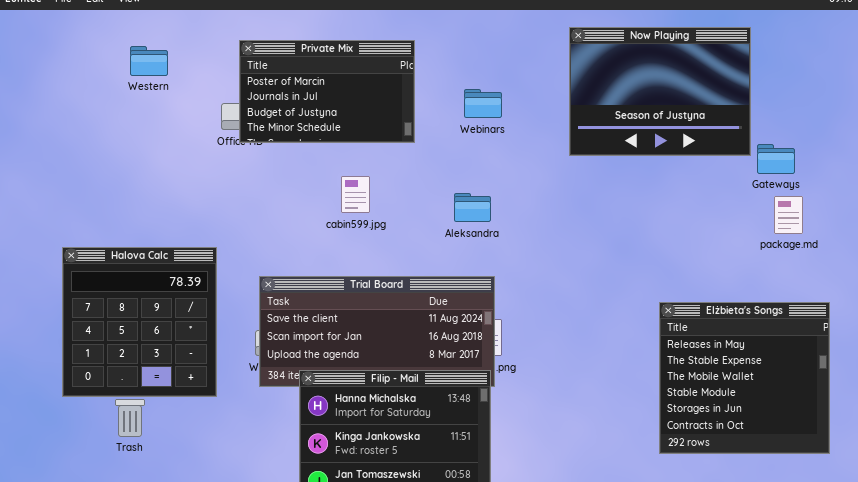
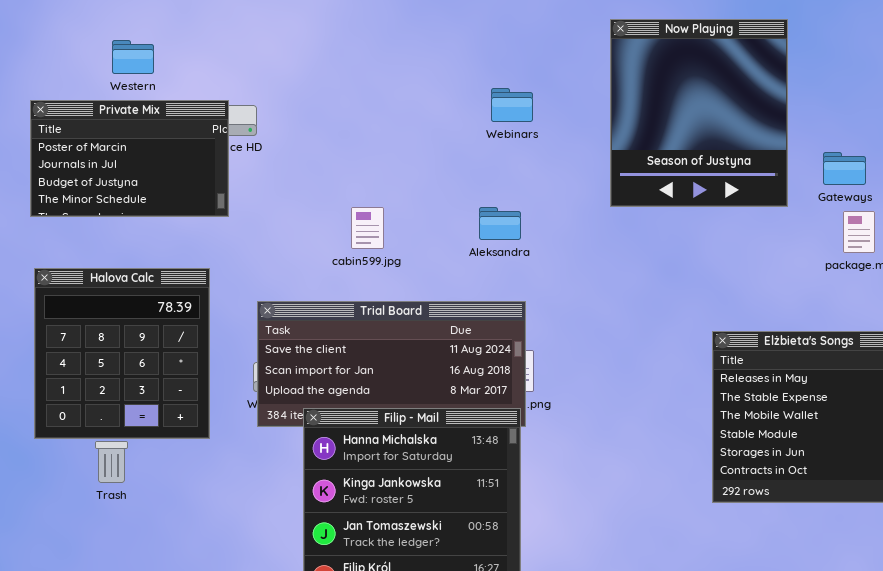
Now Playing: [569,27,751,156] -> [610,19,788,207], resized
Private Mix: [239,40,415,143] -> [30,100,229,217], moved
cabin599.jpg: [341,176,370,213] -> [351,207,384,249], moved

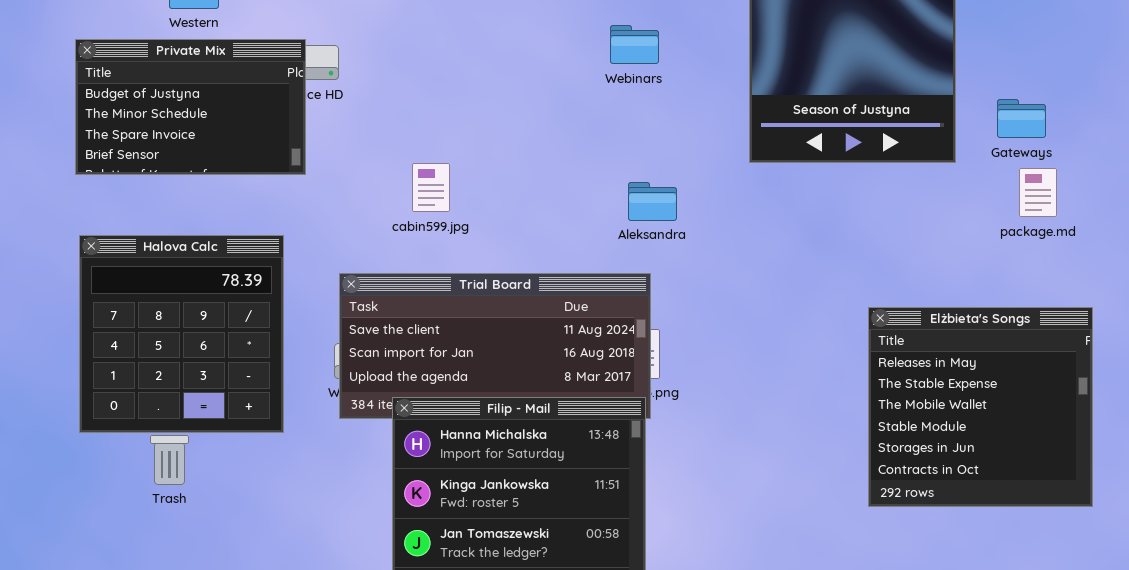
Private Mix: [30,100,229,217] -> [75,39,306,175], scrolled down 2 rows
cabin599.jpg: [351,207,384,249] -> [412,163,450,212], moved
Aleksandra: [479,207,521,240] -> [628,182,677,221], moved

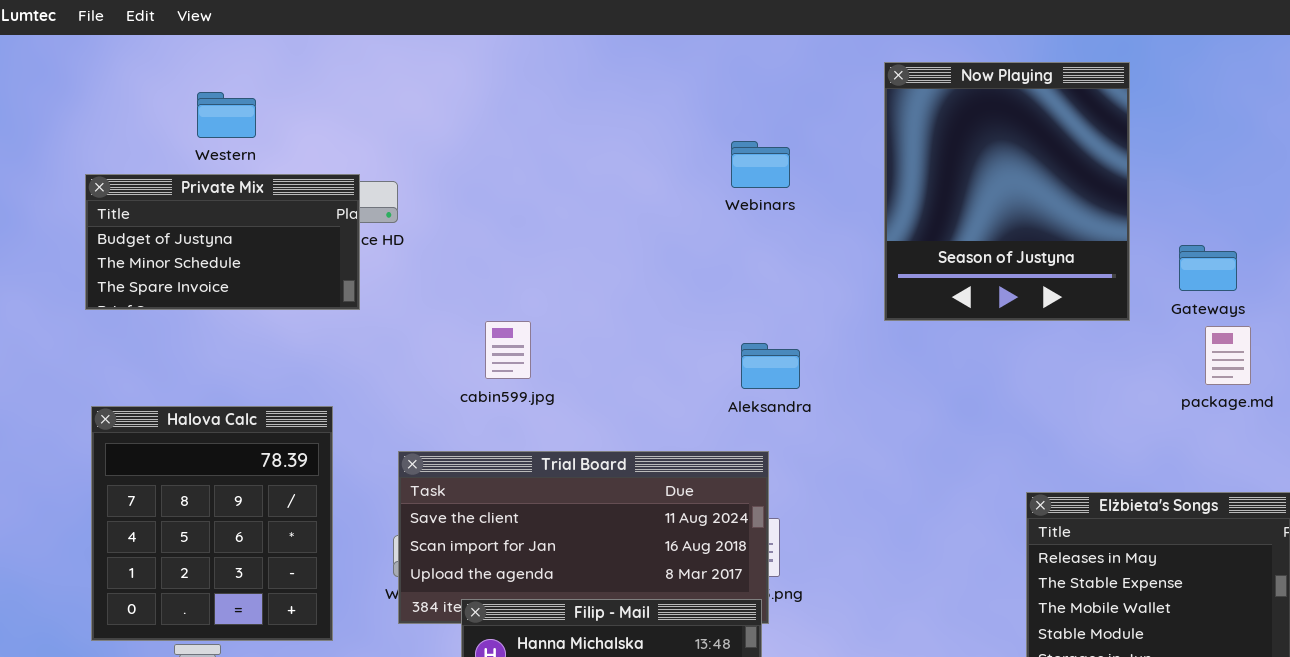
Webinars: [610,25,659,64] -> [731,141,790,188], moved
Private Mix: [75,39,306,175] -> [85,174,360,310], resized

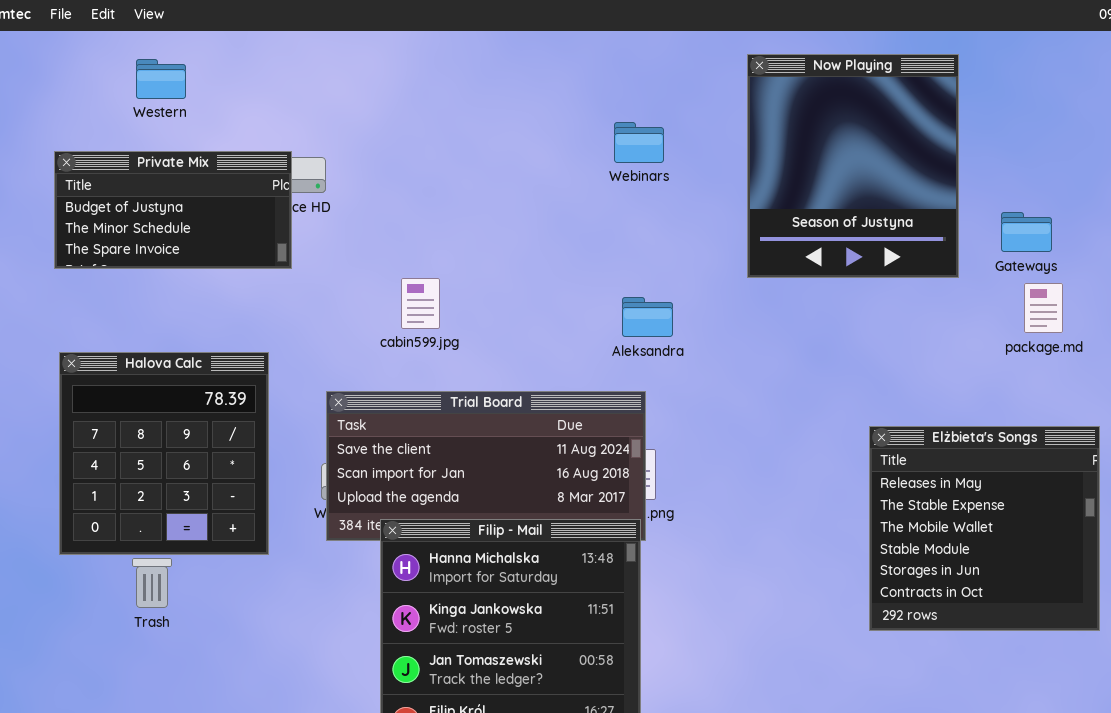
Western: [197,92,256,138] -> [136,59,186,99], moved

